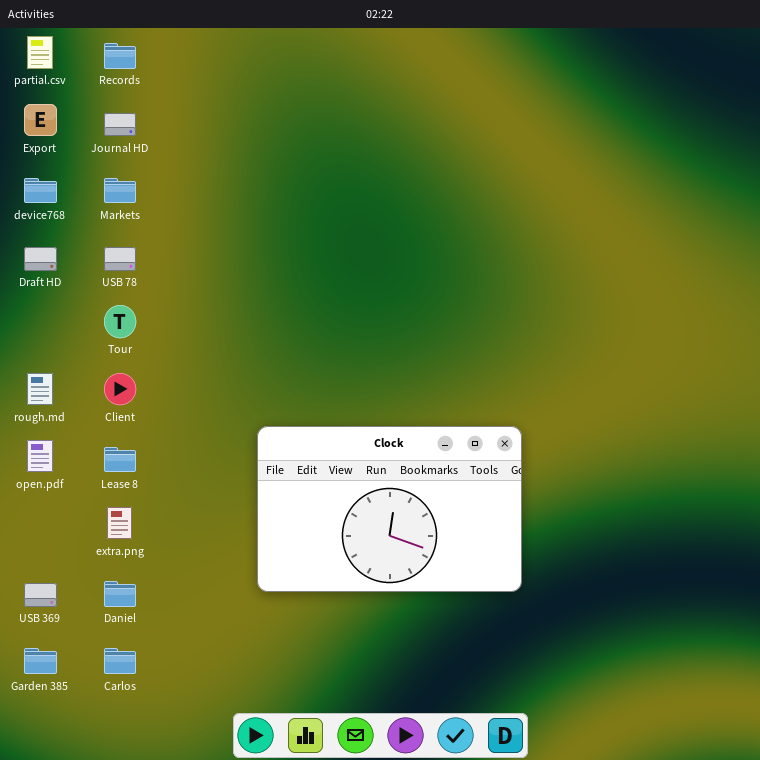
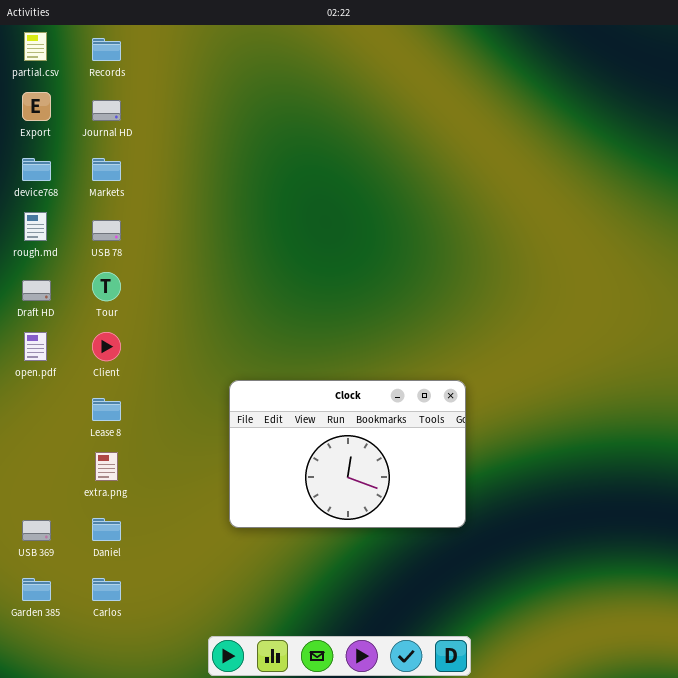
Draft HD: [24,247,57,271] -> [22,280,51,301], moved
rough.md: [27,373,53,405] -> [24,212,47,241], moved
open.pdf: [27,440,53,472] -> [24,332,47,361], moved

